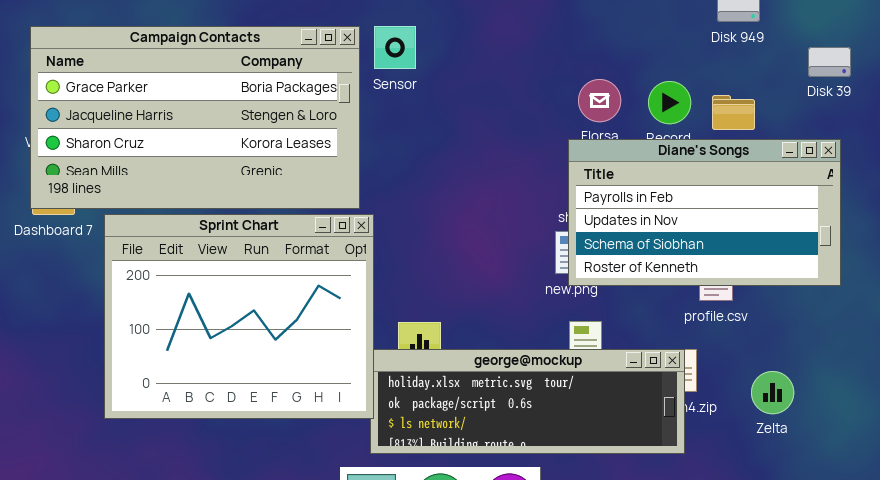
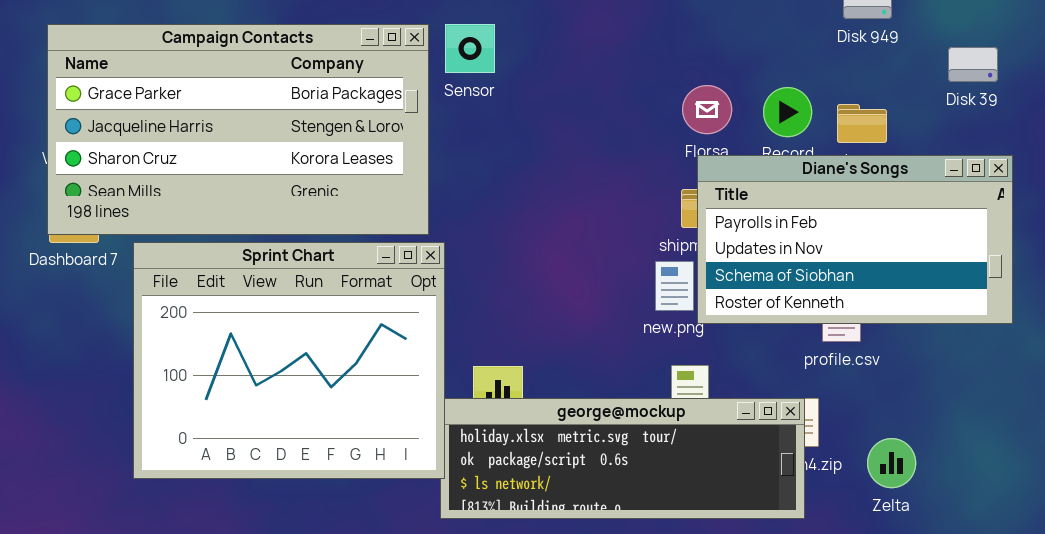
Diane's Songs: [568,139,841,286] -> [697,155,1013,324], moved
Zelta: [751,371,794,414] -> [867,438,916,488], moved

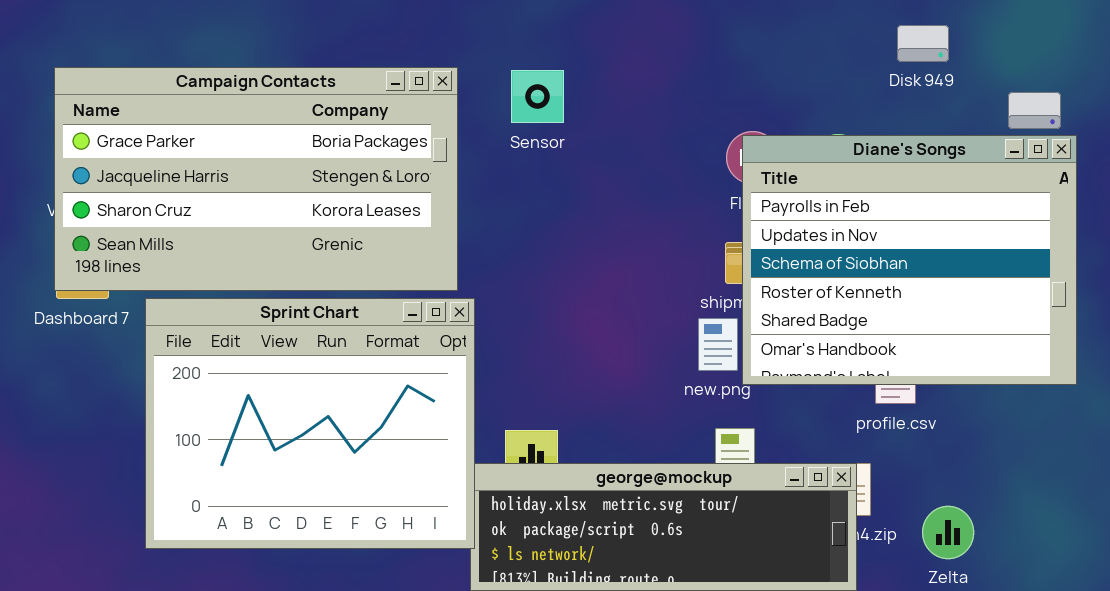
Sensor: [445,24,495,73] -> [511,70,564,123], moved
Diane's Songs: [697,155,1013,324] -> [742,135,1077,385], resized

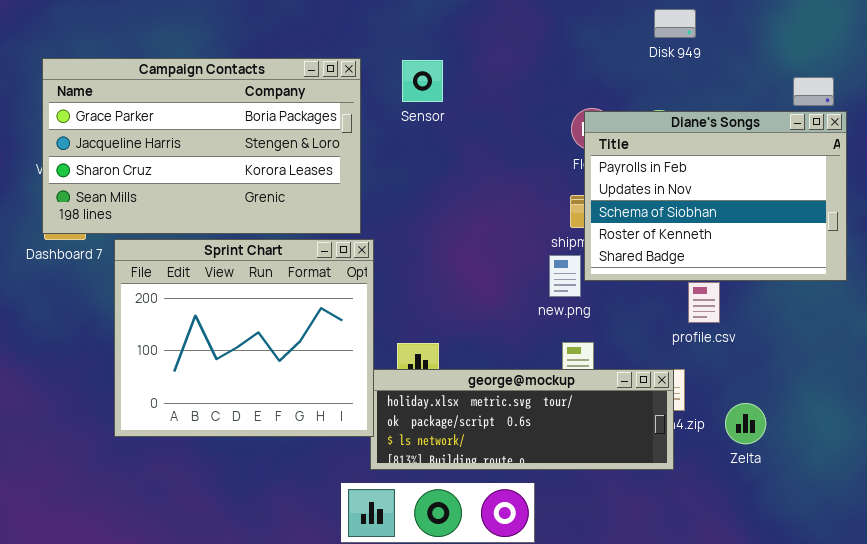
Disk 949: [897,25,949,62] -> [654,9,696,38], moved
Diane's Songs: [742,135,1077,385] -> [584,111,847,281], resized

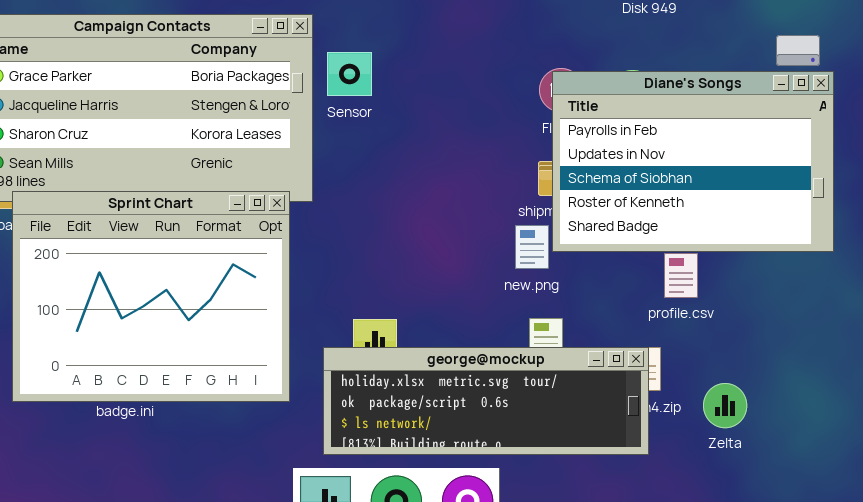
Sensor: [402,60,443,102] -> [327,52,372,96], moved
Sprint Chart: [114,239,374,437] -> [12,191,290,402], moved

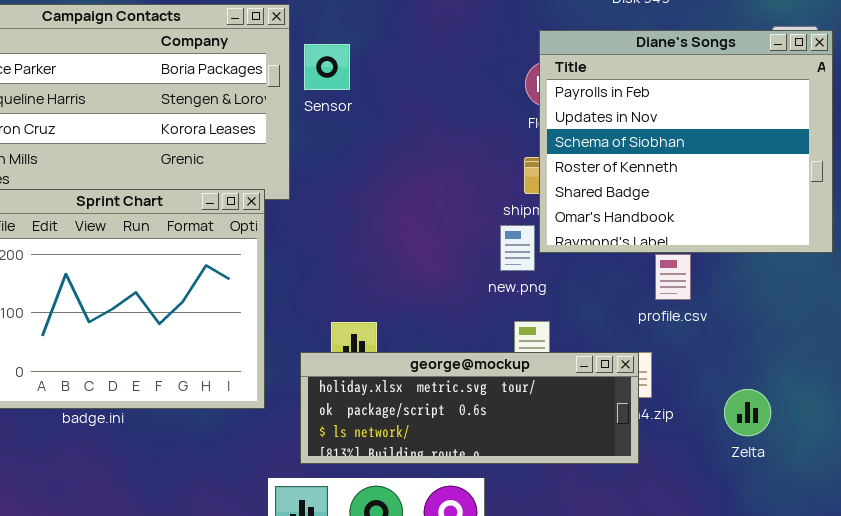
Diane's Songs: [552,71,834,252] -> [539,30,833,253], resized
Zelta: [703,383,747,428] -> [724,389,771,436], moved

